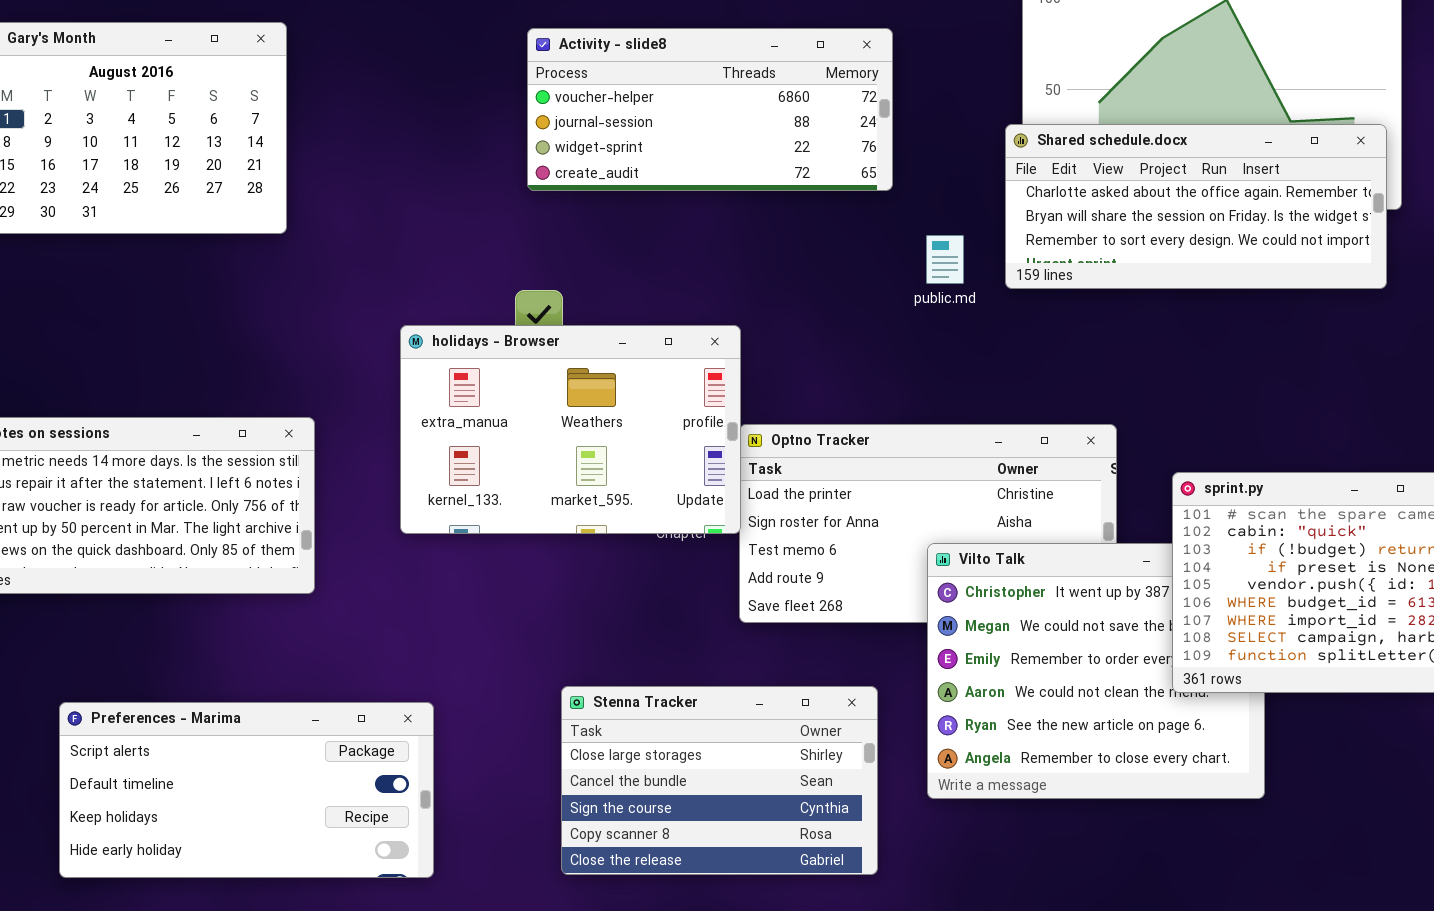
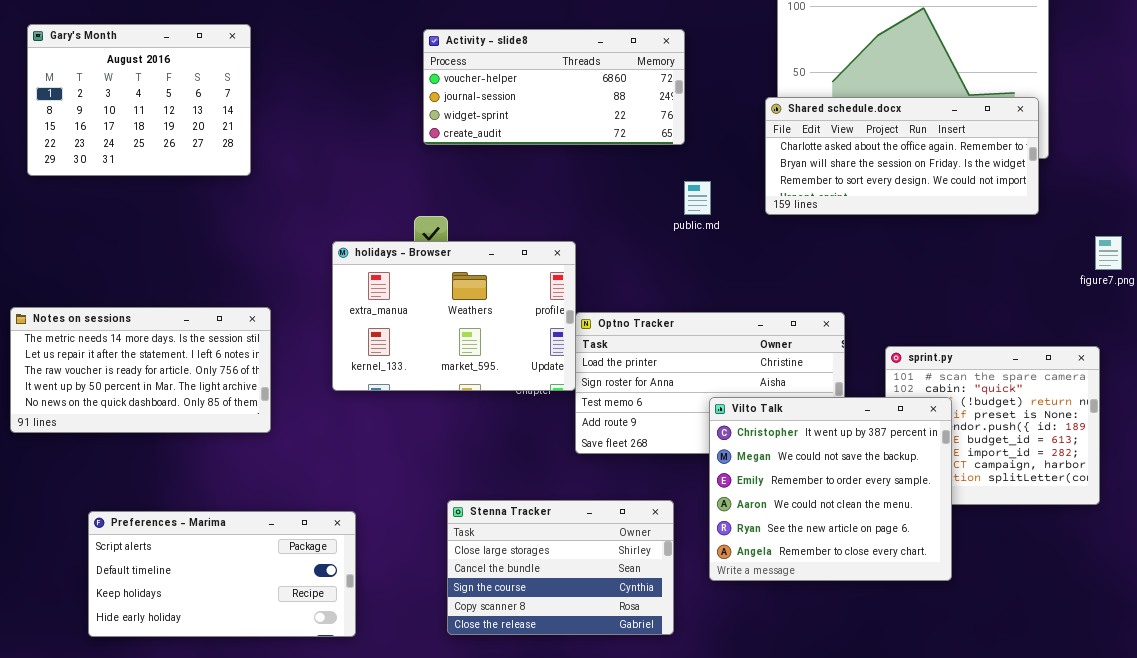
public.md: [926,235,964,284] -> [684,181,711,215], moved
Vilto Talk: [927,543,1265,799] -> [709,397,952,581], raised

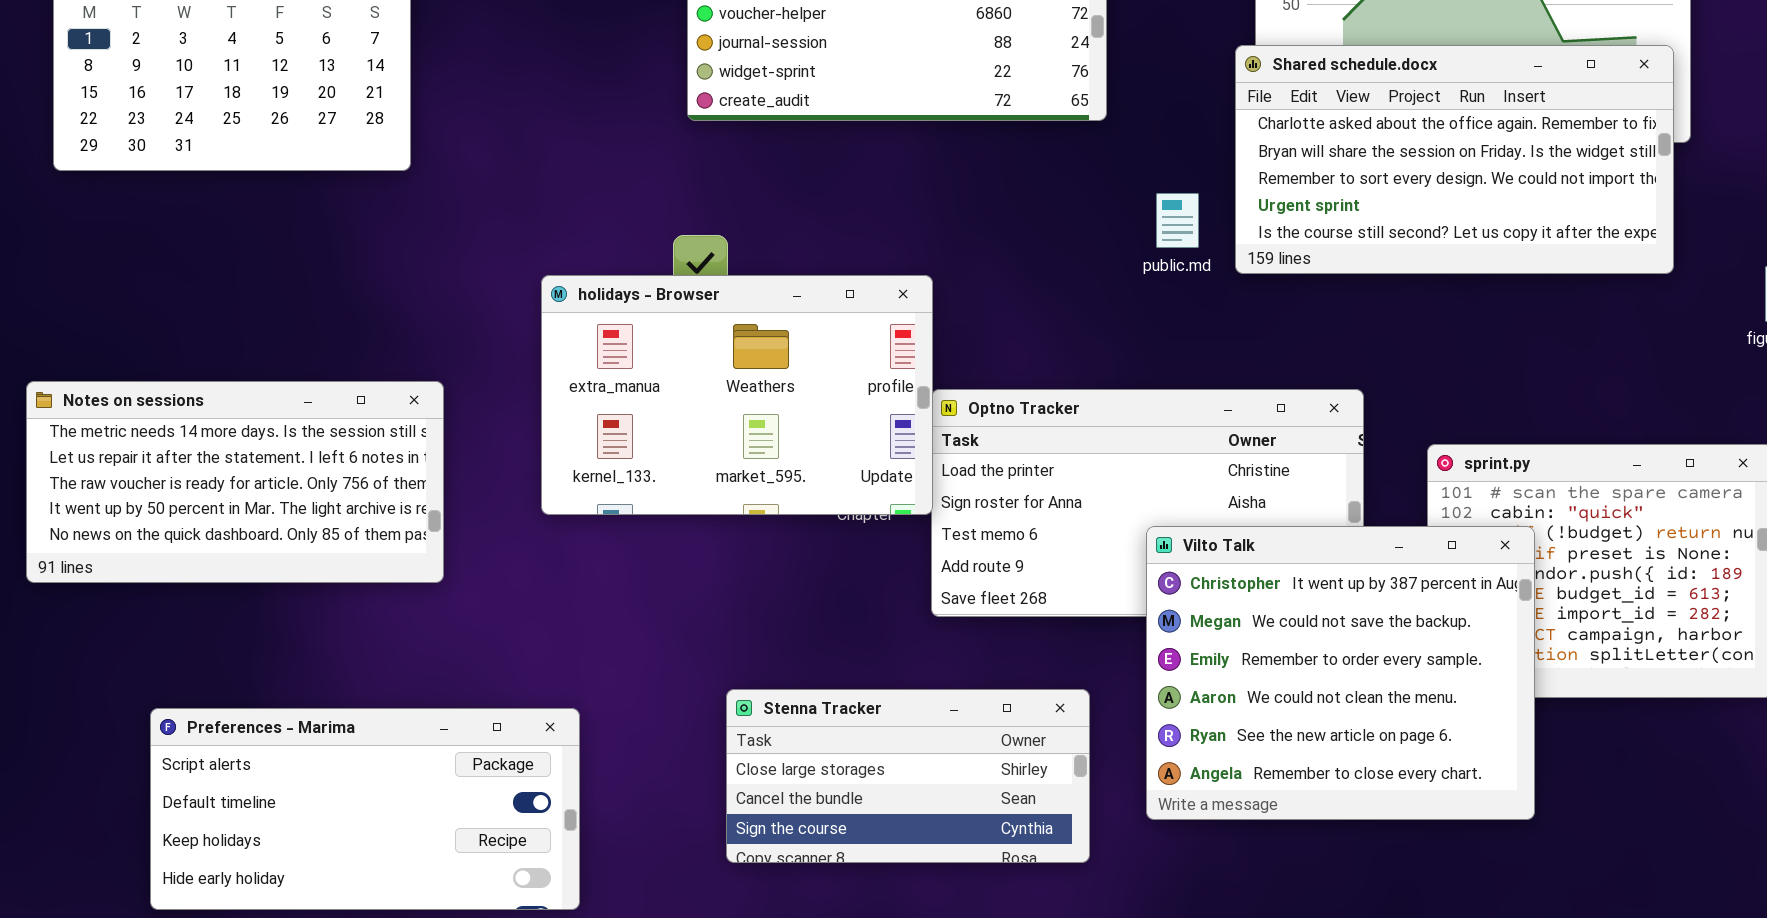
Shared schedule.docx: [765,97,1039,215] -> [1235,45,1674,274], resized
public.md: [684,181,711,215] -> [1156,193,1199,248], moved
Stenna Tracker: [447,500,674,635] -> [726,689,1090,863], resized

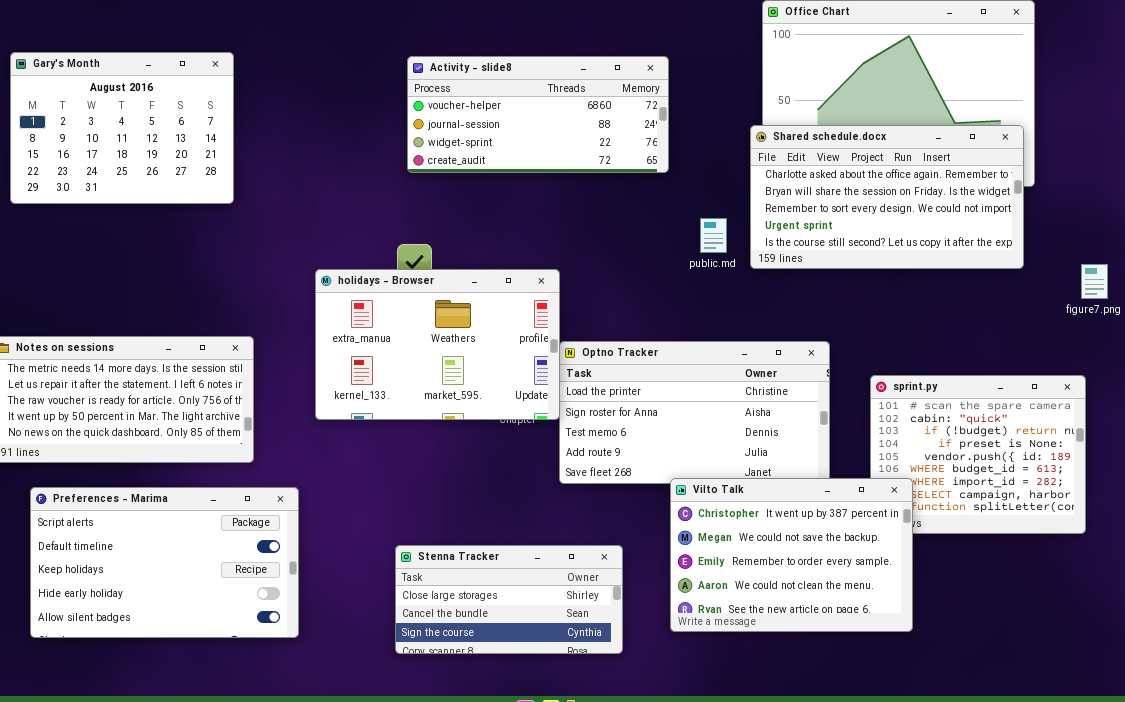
Vilto Talk: [1146,526,1535,820] -> [670,478,913,632], moved, resized
Stenna Tracker: [726,689,1090,863] -> [395,545,623,654], moved
Preferences - Marima: [150,708,580,910] -> [30,487,299,638], moved, resized

